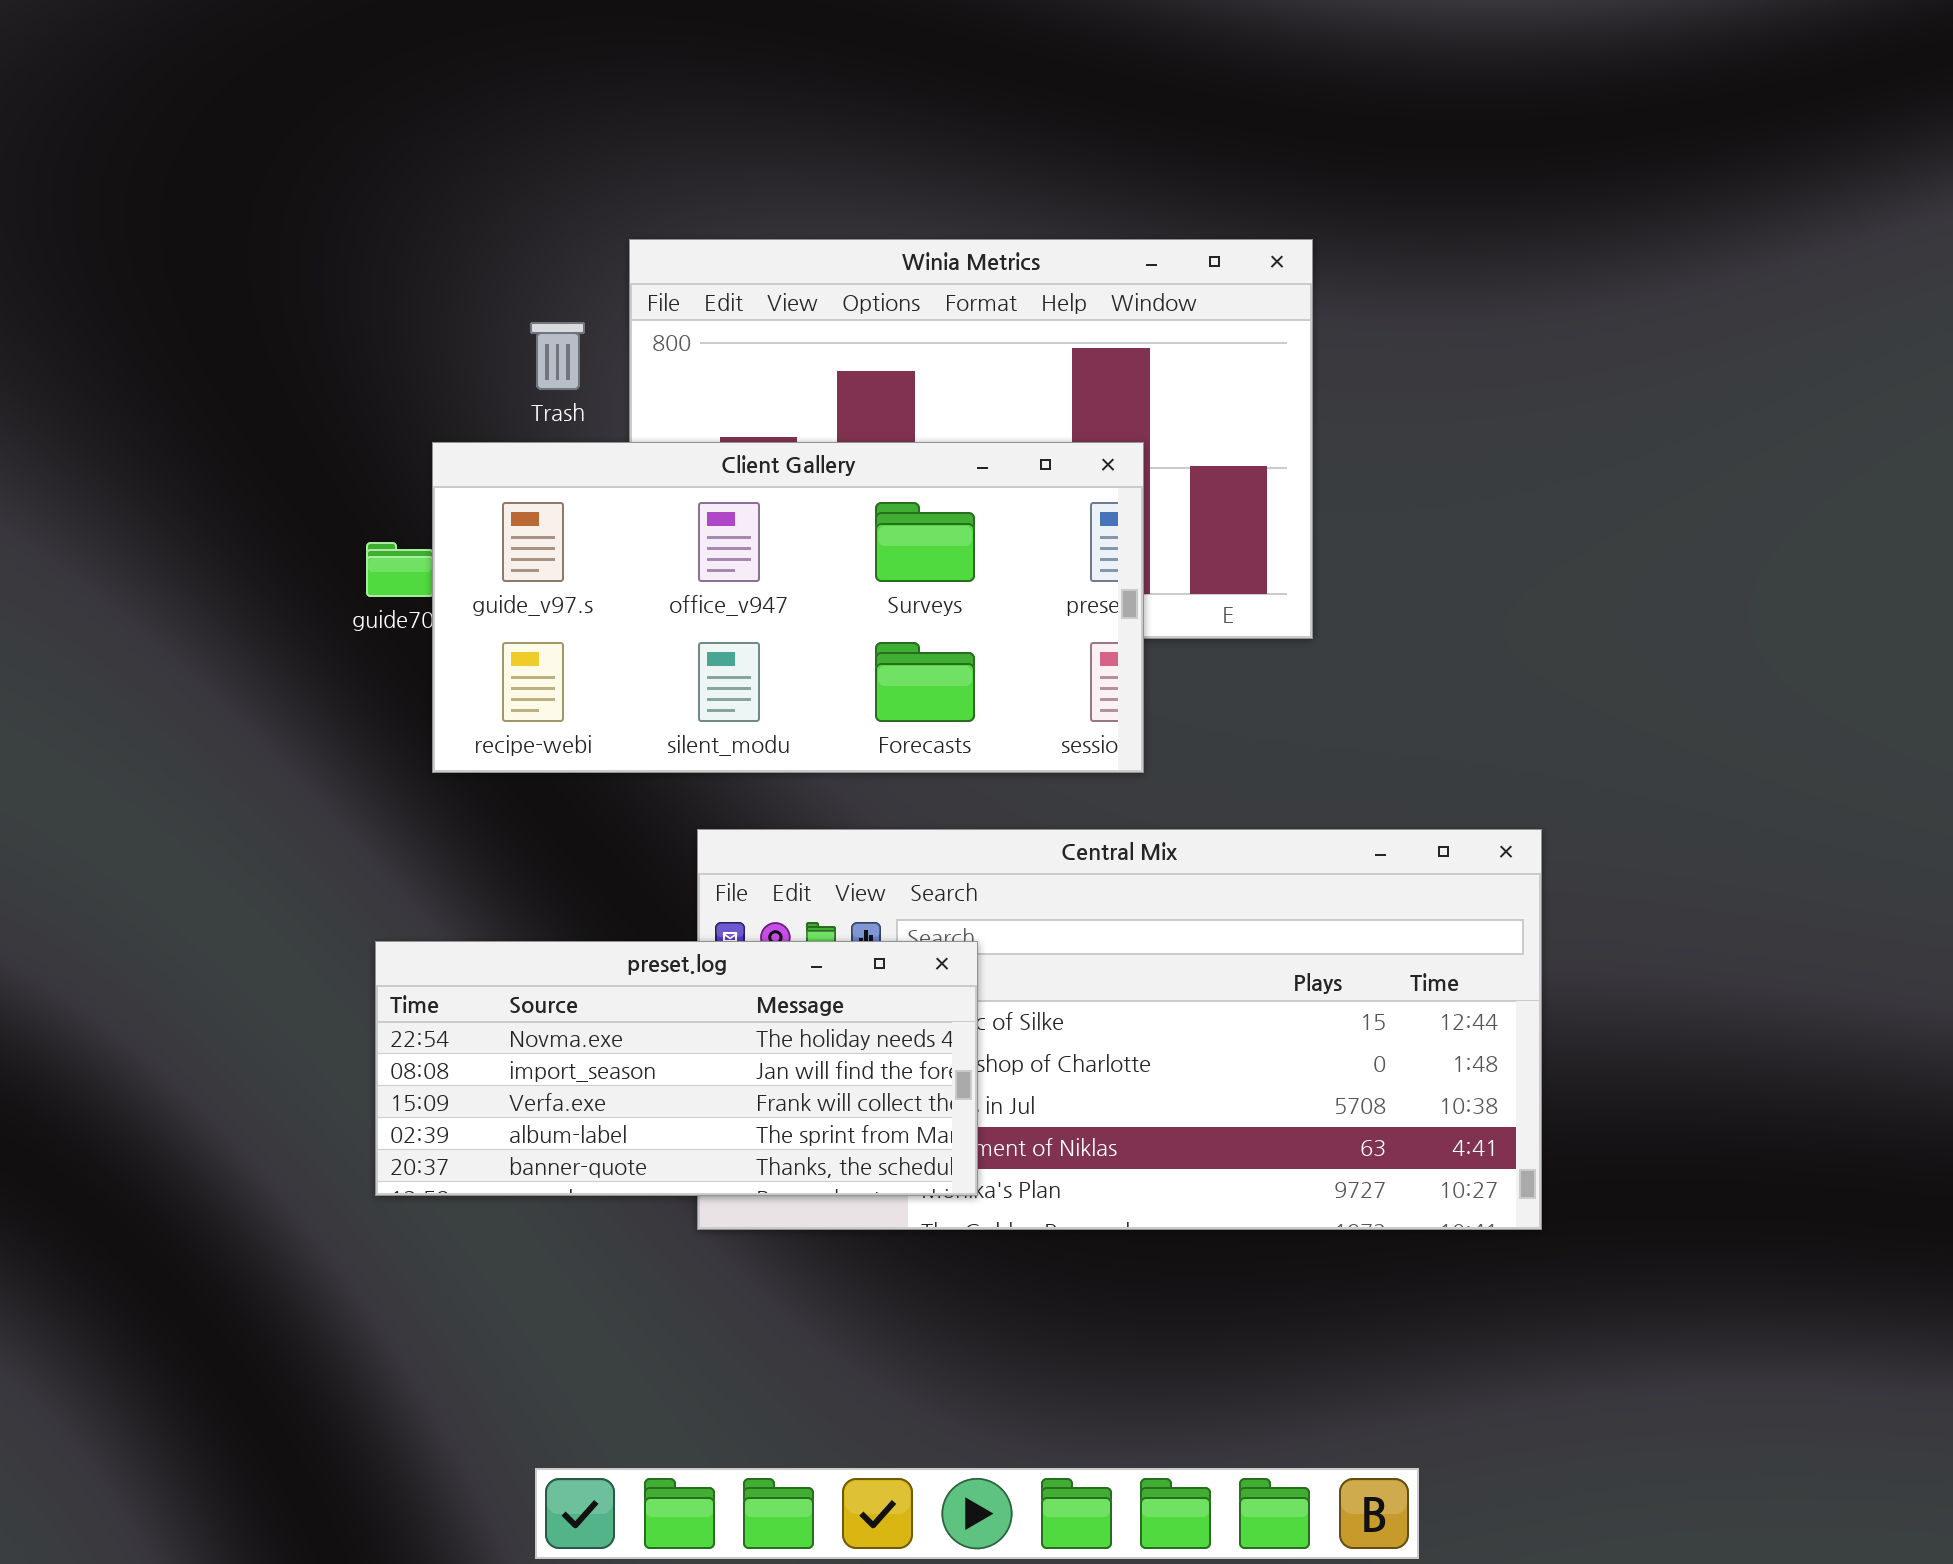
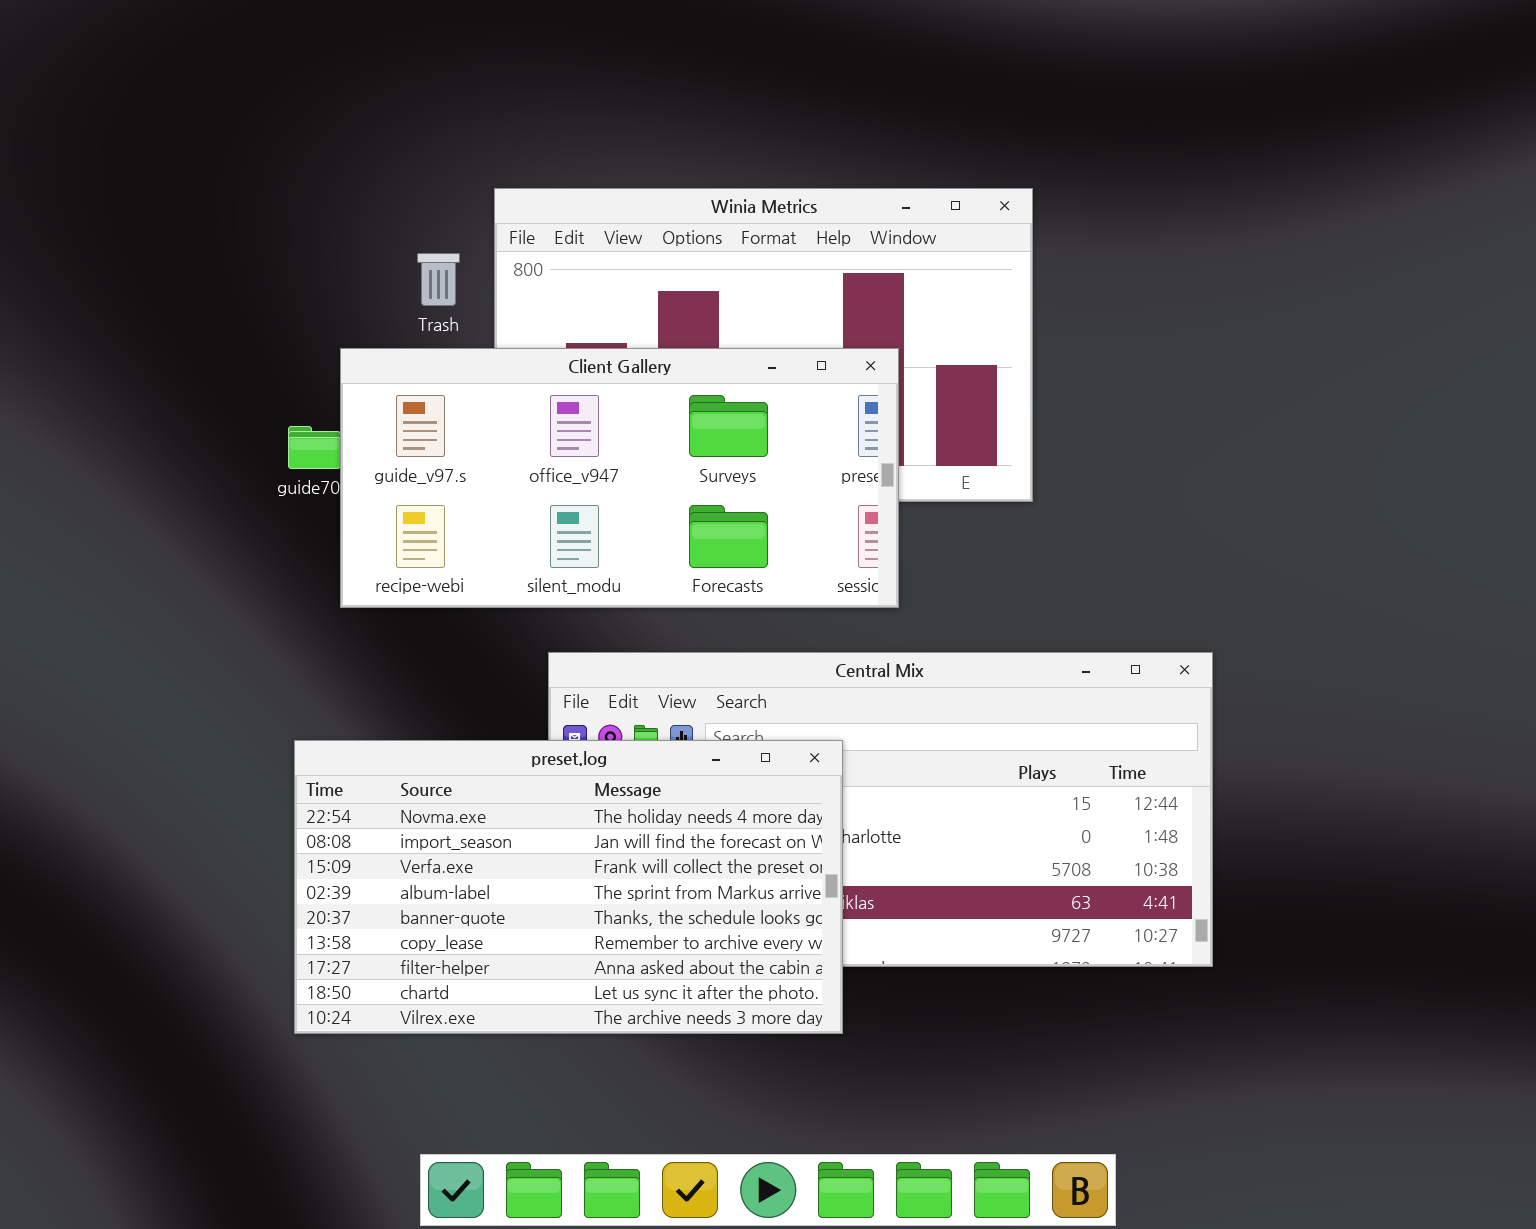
preset.log: [375,941,978,1196] -> [294,740,843,1034], resized

